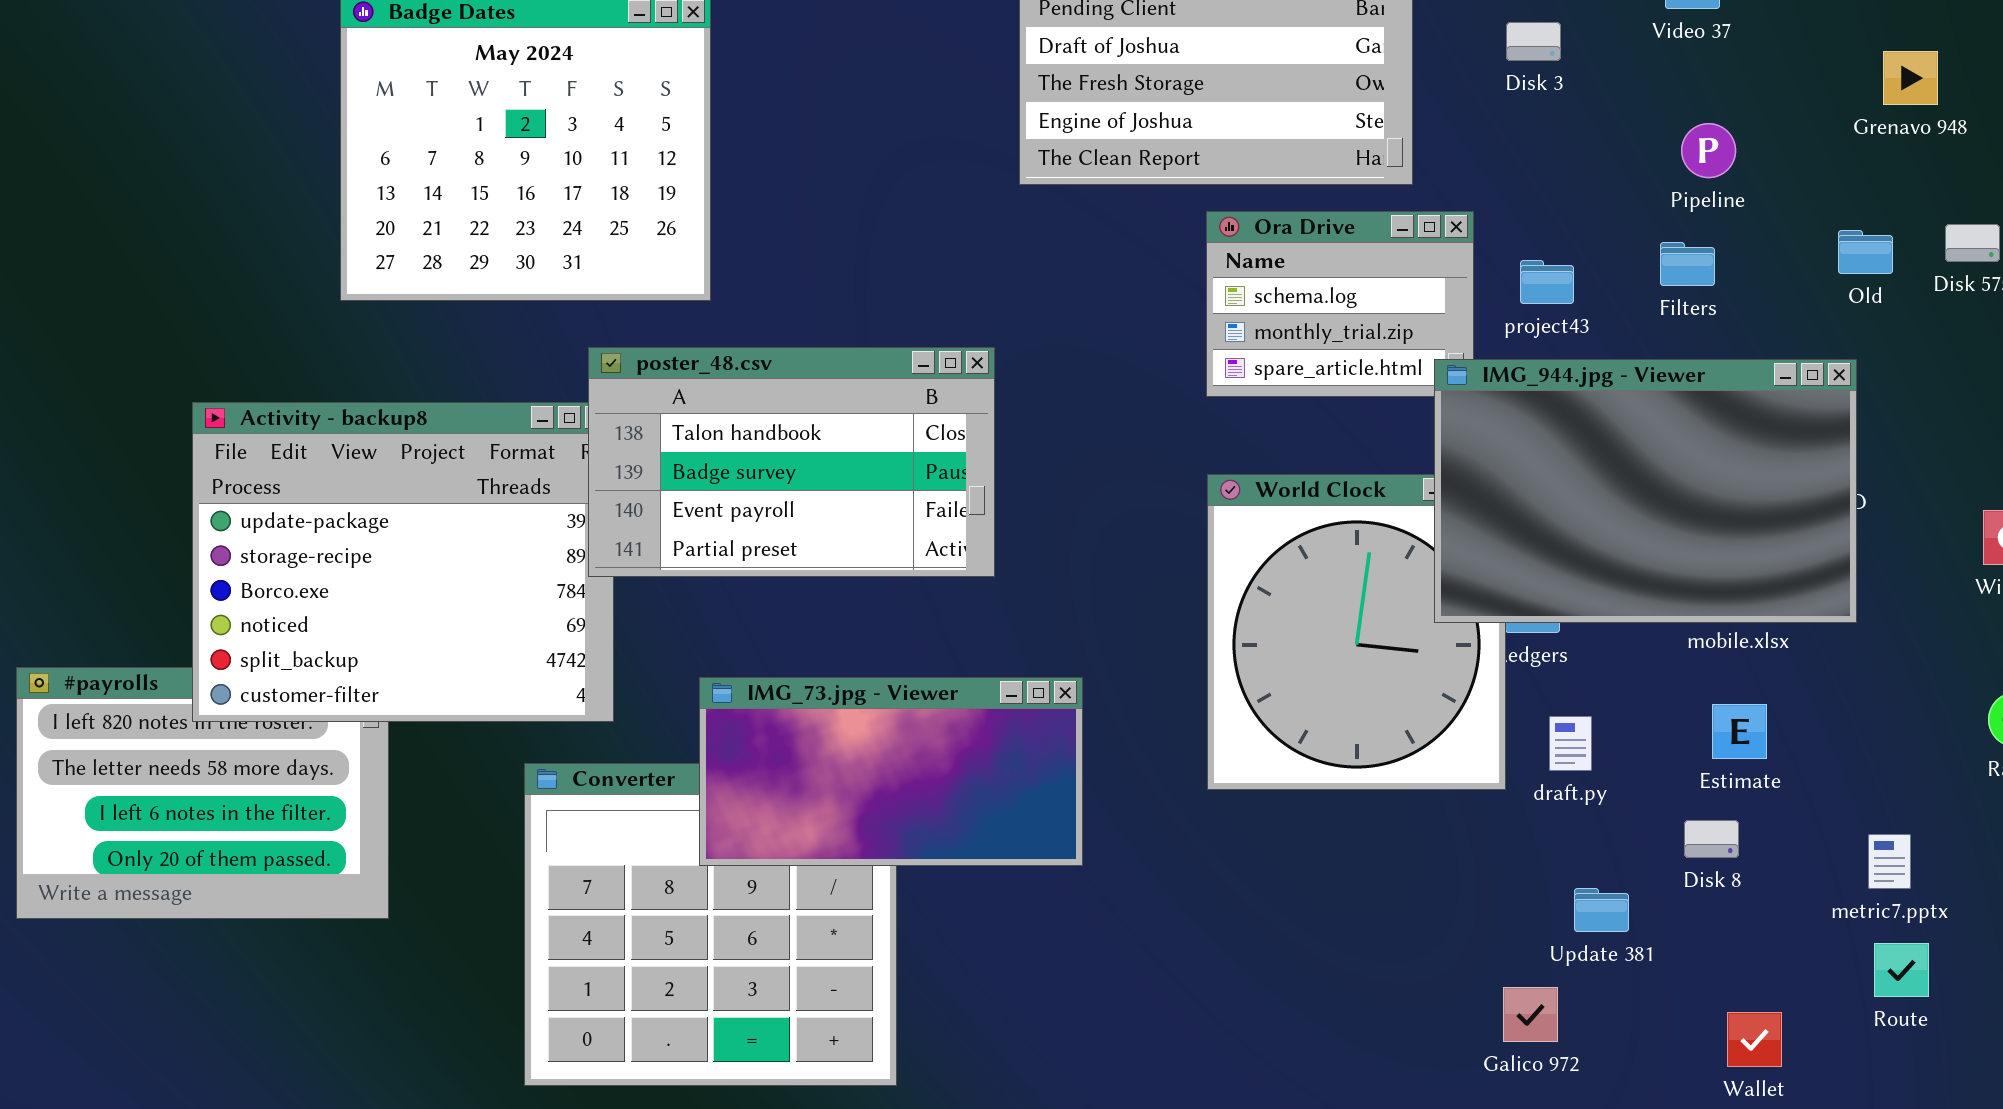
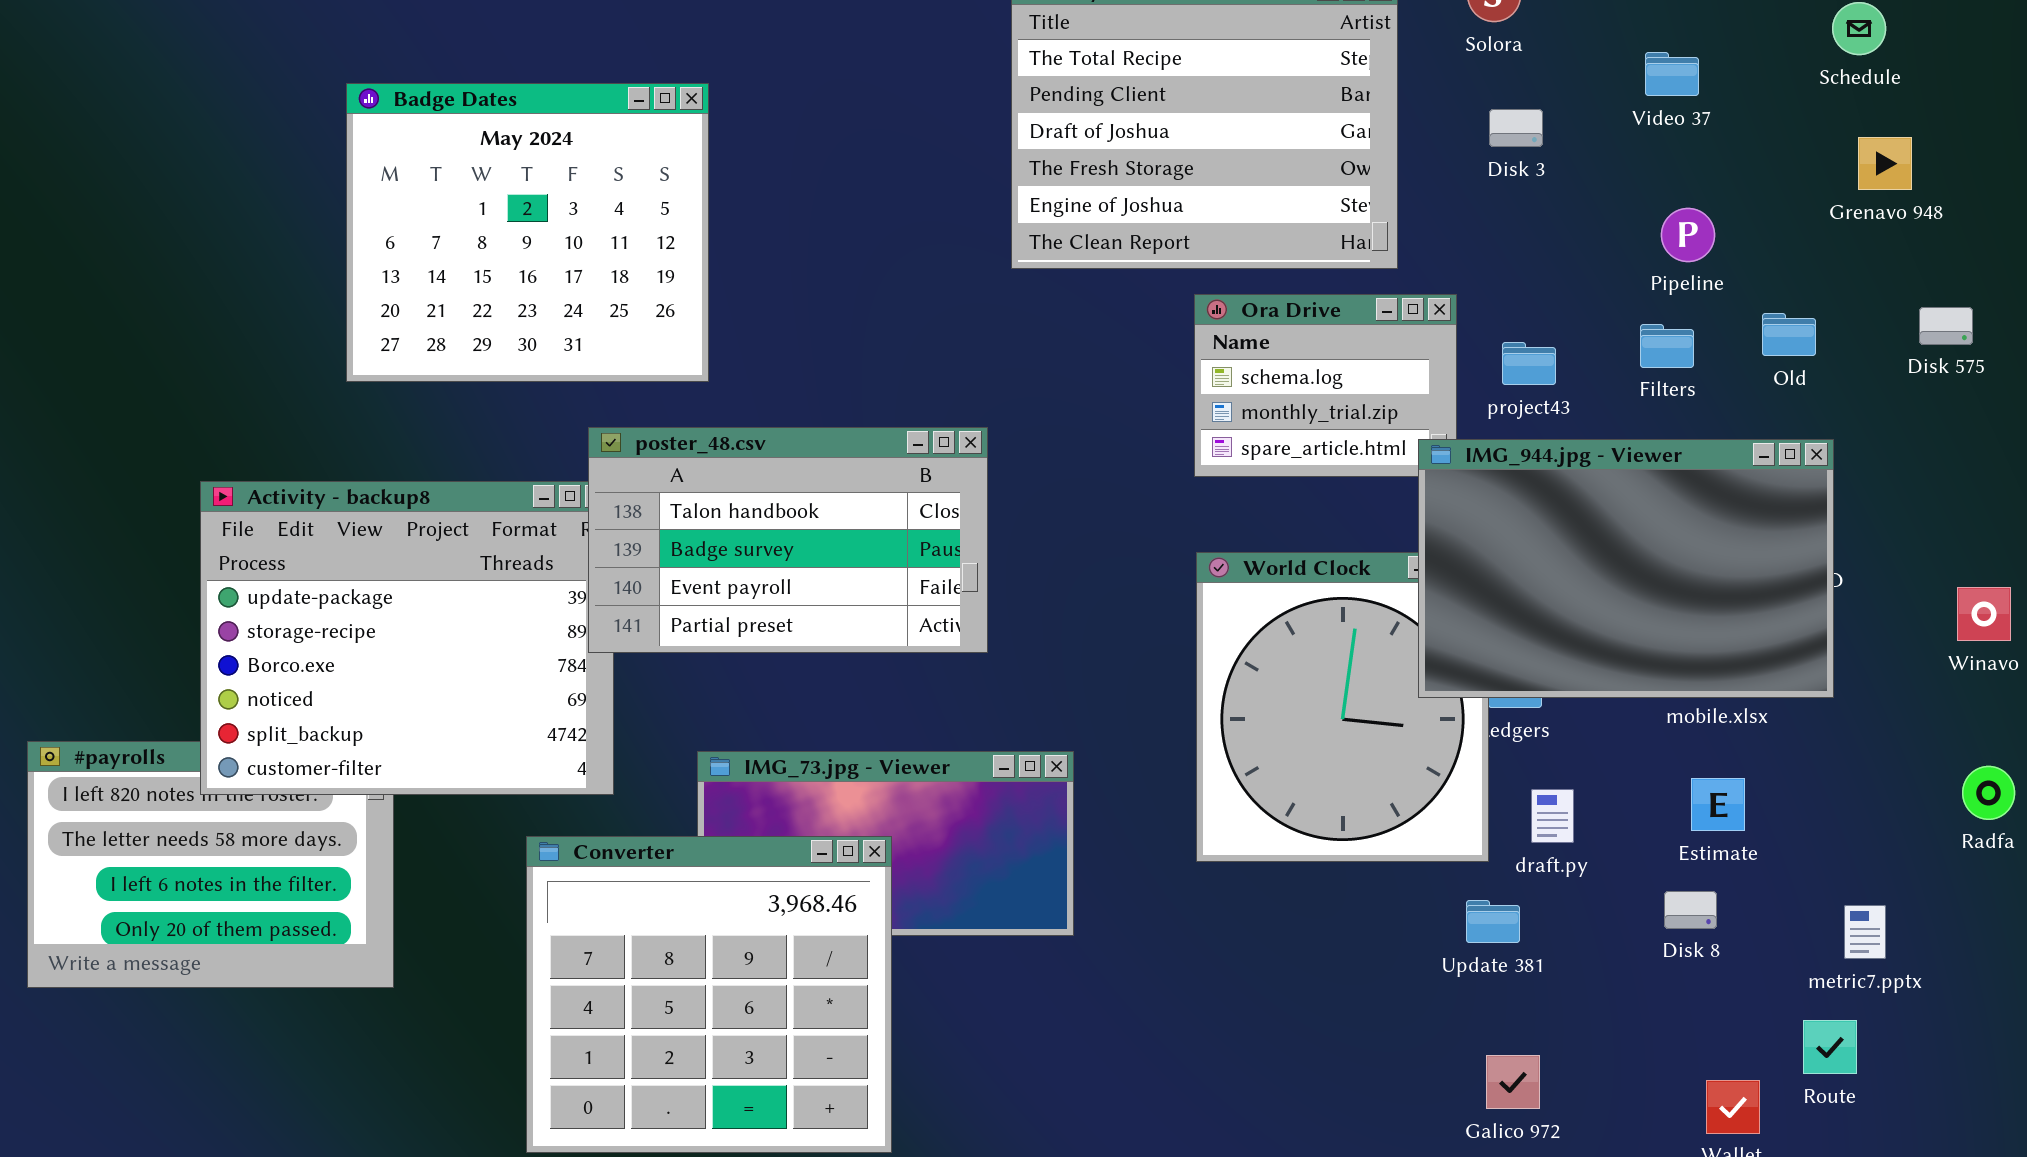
Old: [1838,230,1893,274] -> [1762,313,1816,356], moved
Converter: [524,763,897,1086] -> [526,836,892,1153], raised
Update 381: [1574,888,1629,932] -> [1466,900,1520,943], moved
Route: [1874,943,1929,997] -> [1803,1020,1857,1074], moved

